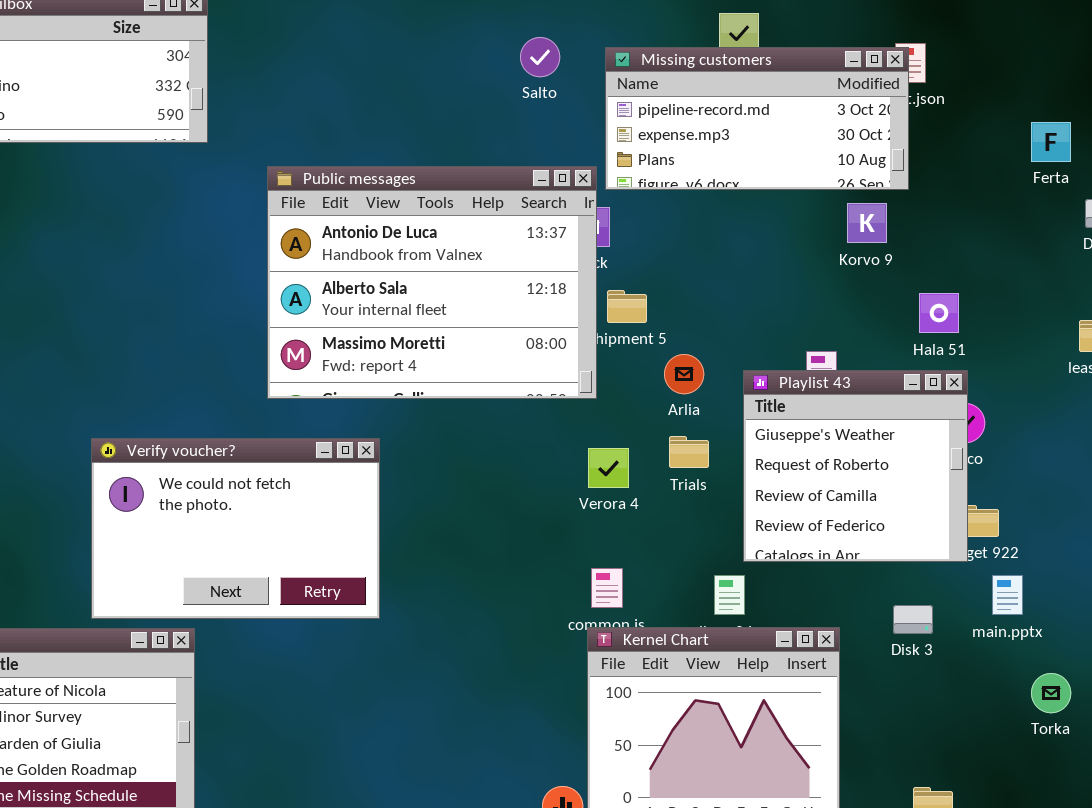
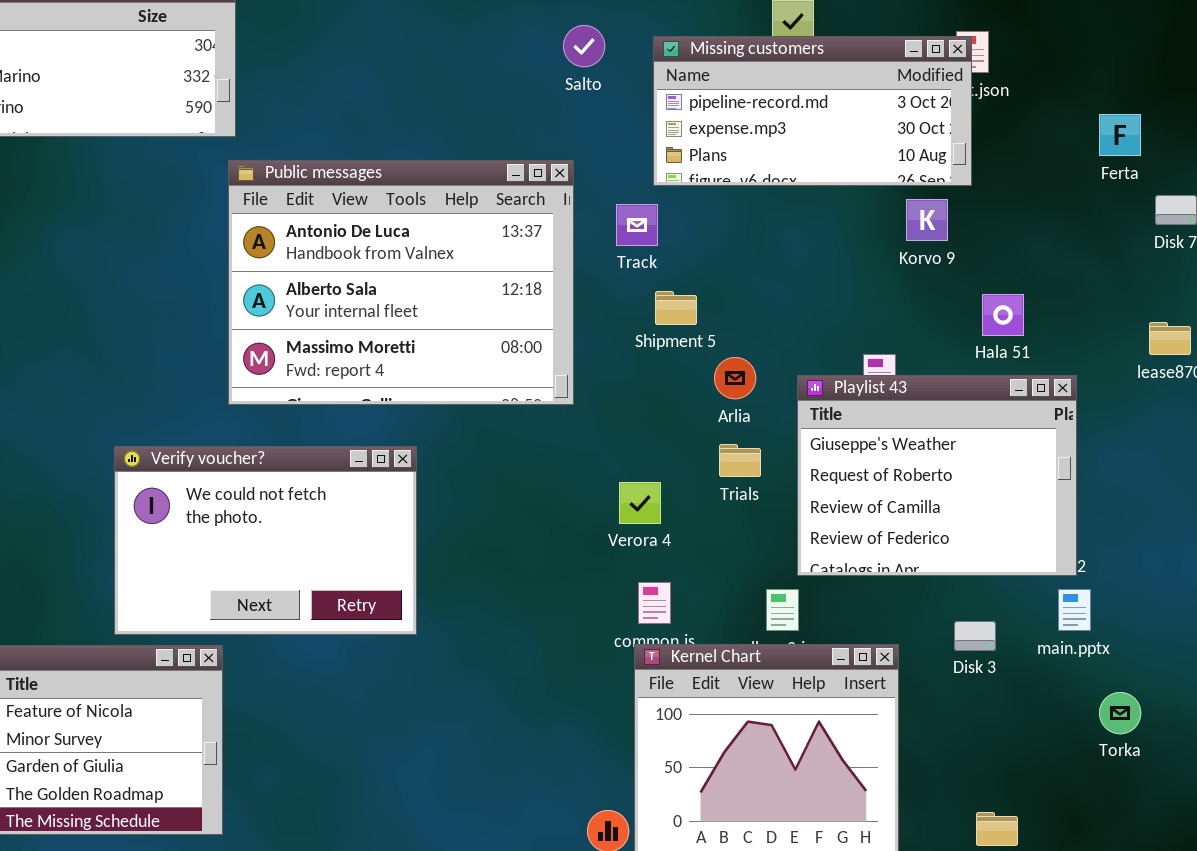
Public messages: [267,166,597,399] -> [228,160,574,405], moved
Playlist 43: [743,370,968,562] -> [797,375,1077,576], resized
Verora 4: [588,448,629,488] -> [619,482,661,524], moved

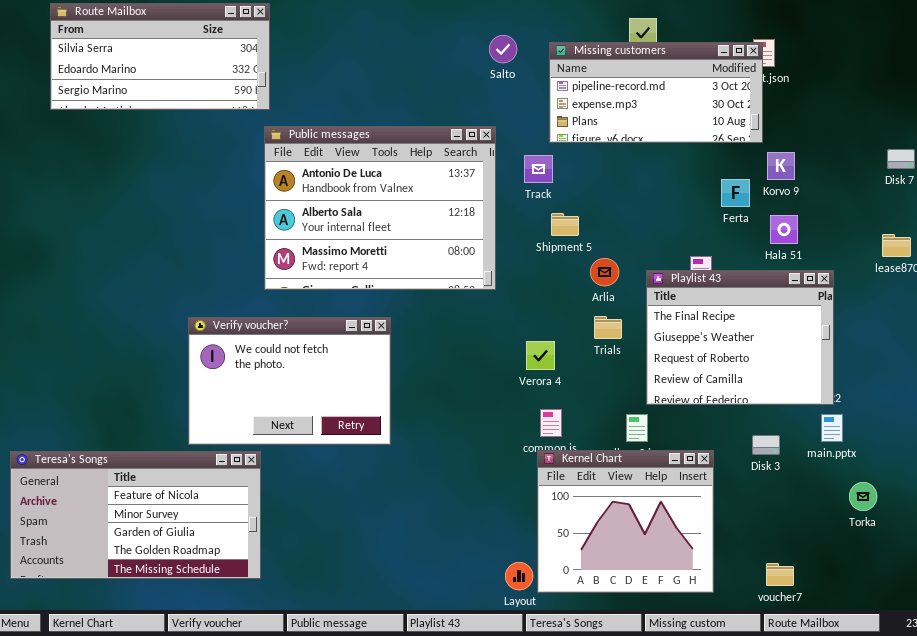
Ferta: [1099,114,1141,156] -> [721,179,750,207], moved
Korvo 9: [906,199,948,241] -> [767,152,795,180], moved
Playlist 43: [797,375,1077,576] -> [646,270,834,405], scrolled up 1 row

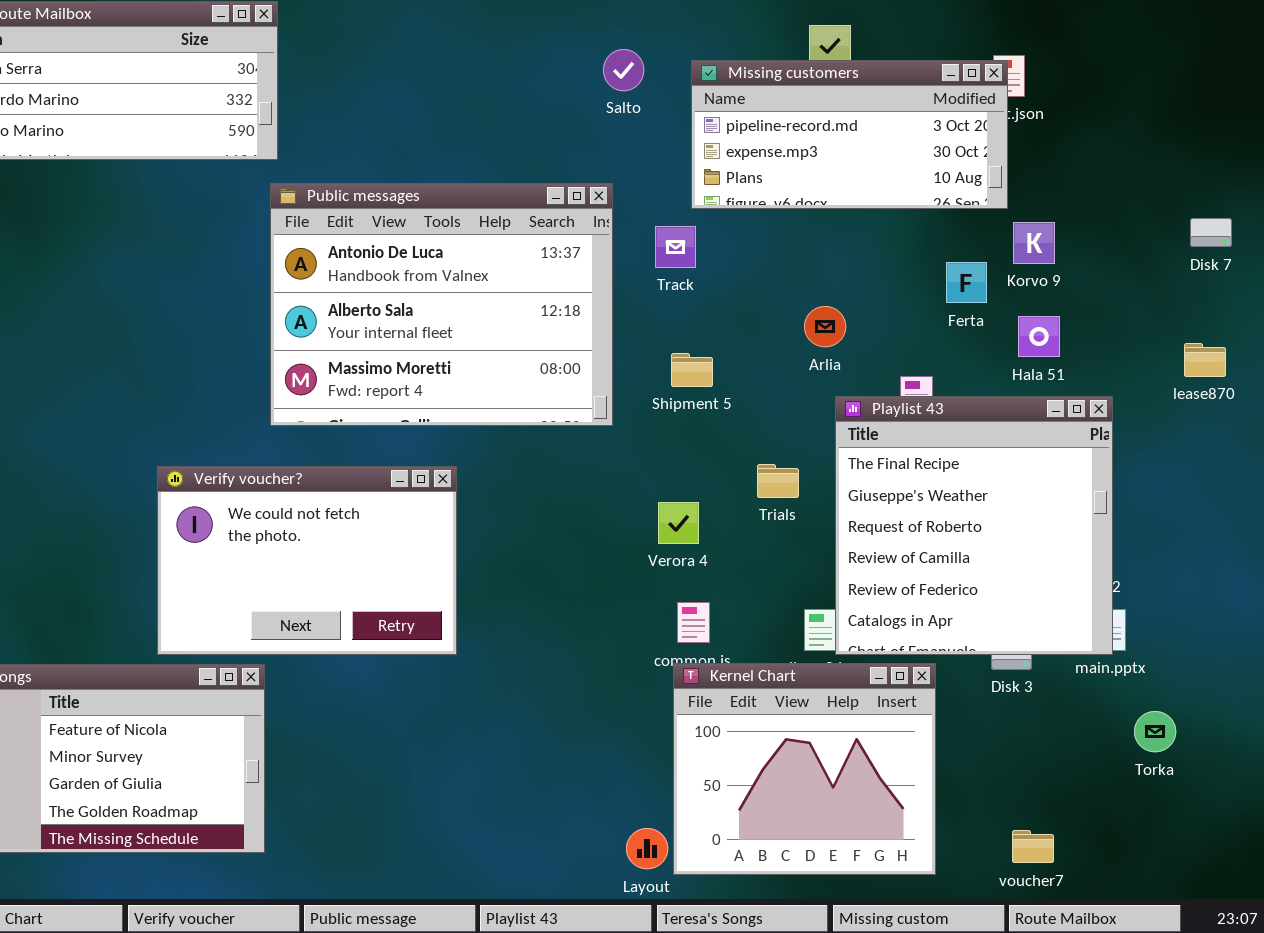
Shipment 5: [551,213,579,236] -> [671,353,713,387], moved
Arlia: [590,258,619,286] -> [804,306,846,347], moved
Playlist 43: [646,270,834,405] -> [835,396,1113,655], resized

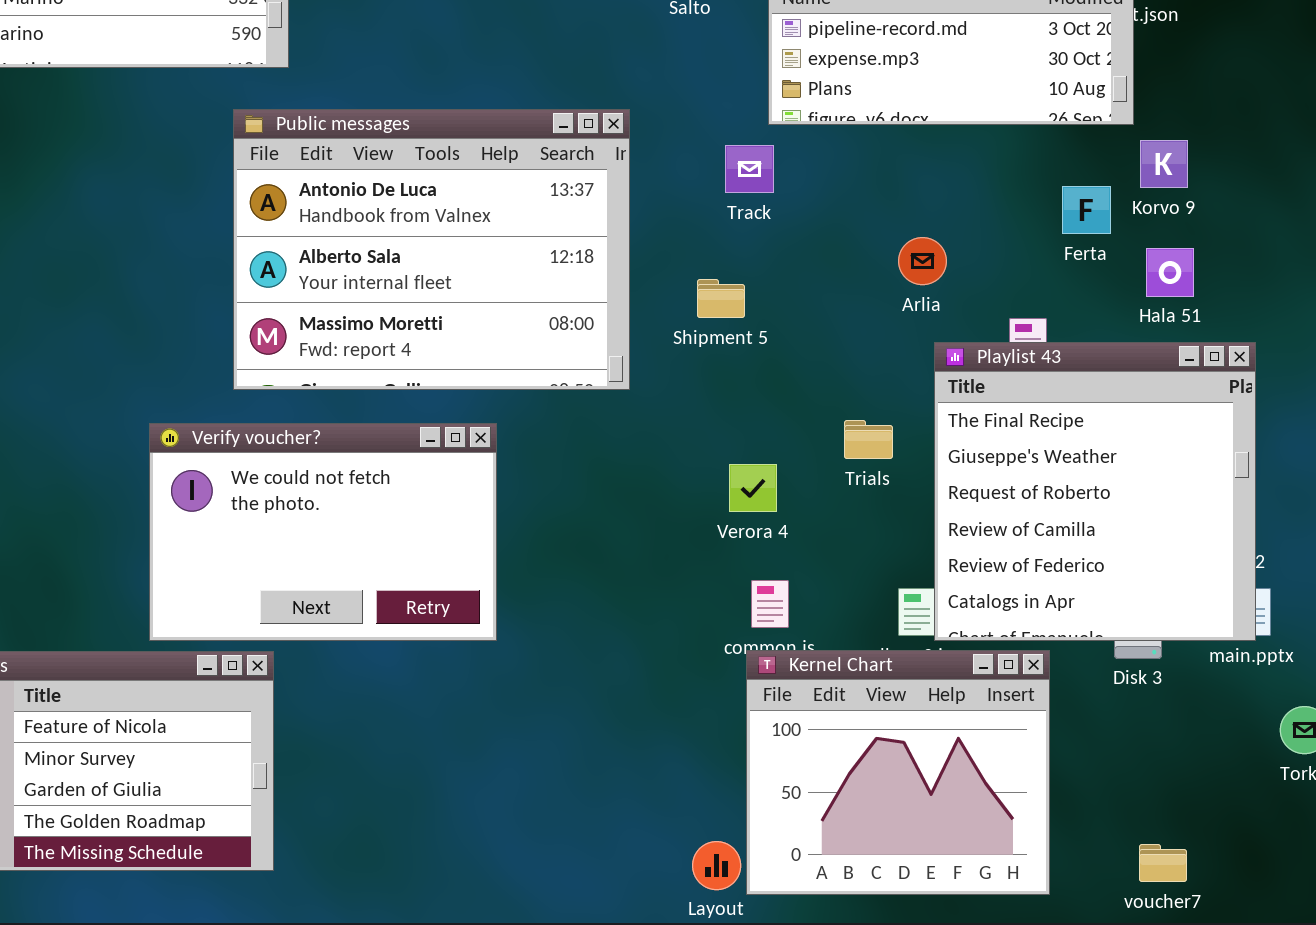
Public messages: [270,183,613,426] -> [233,109,630,390], moved
Shipment 5: [671,353,713,387] -> [697,279,745,318], moved

